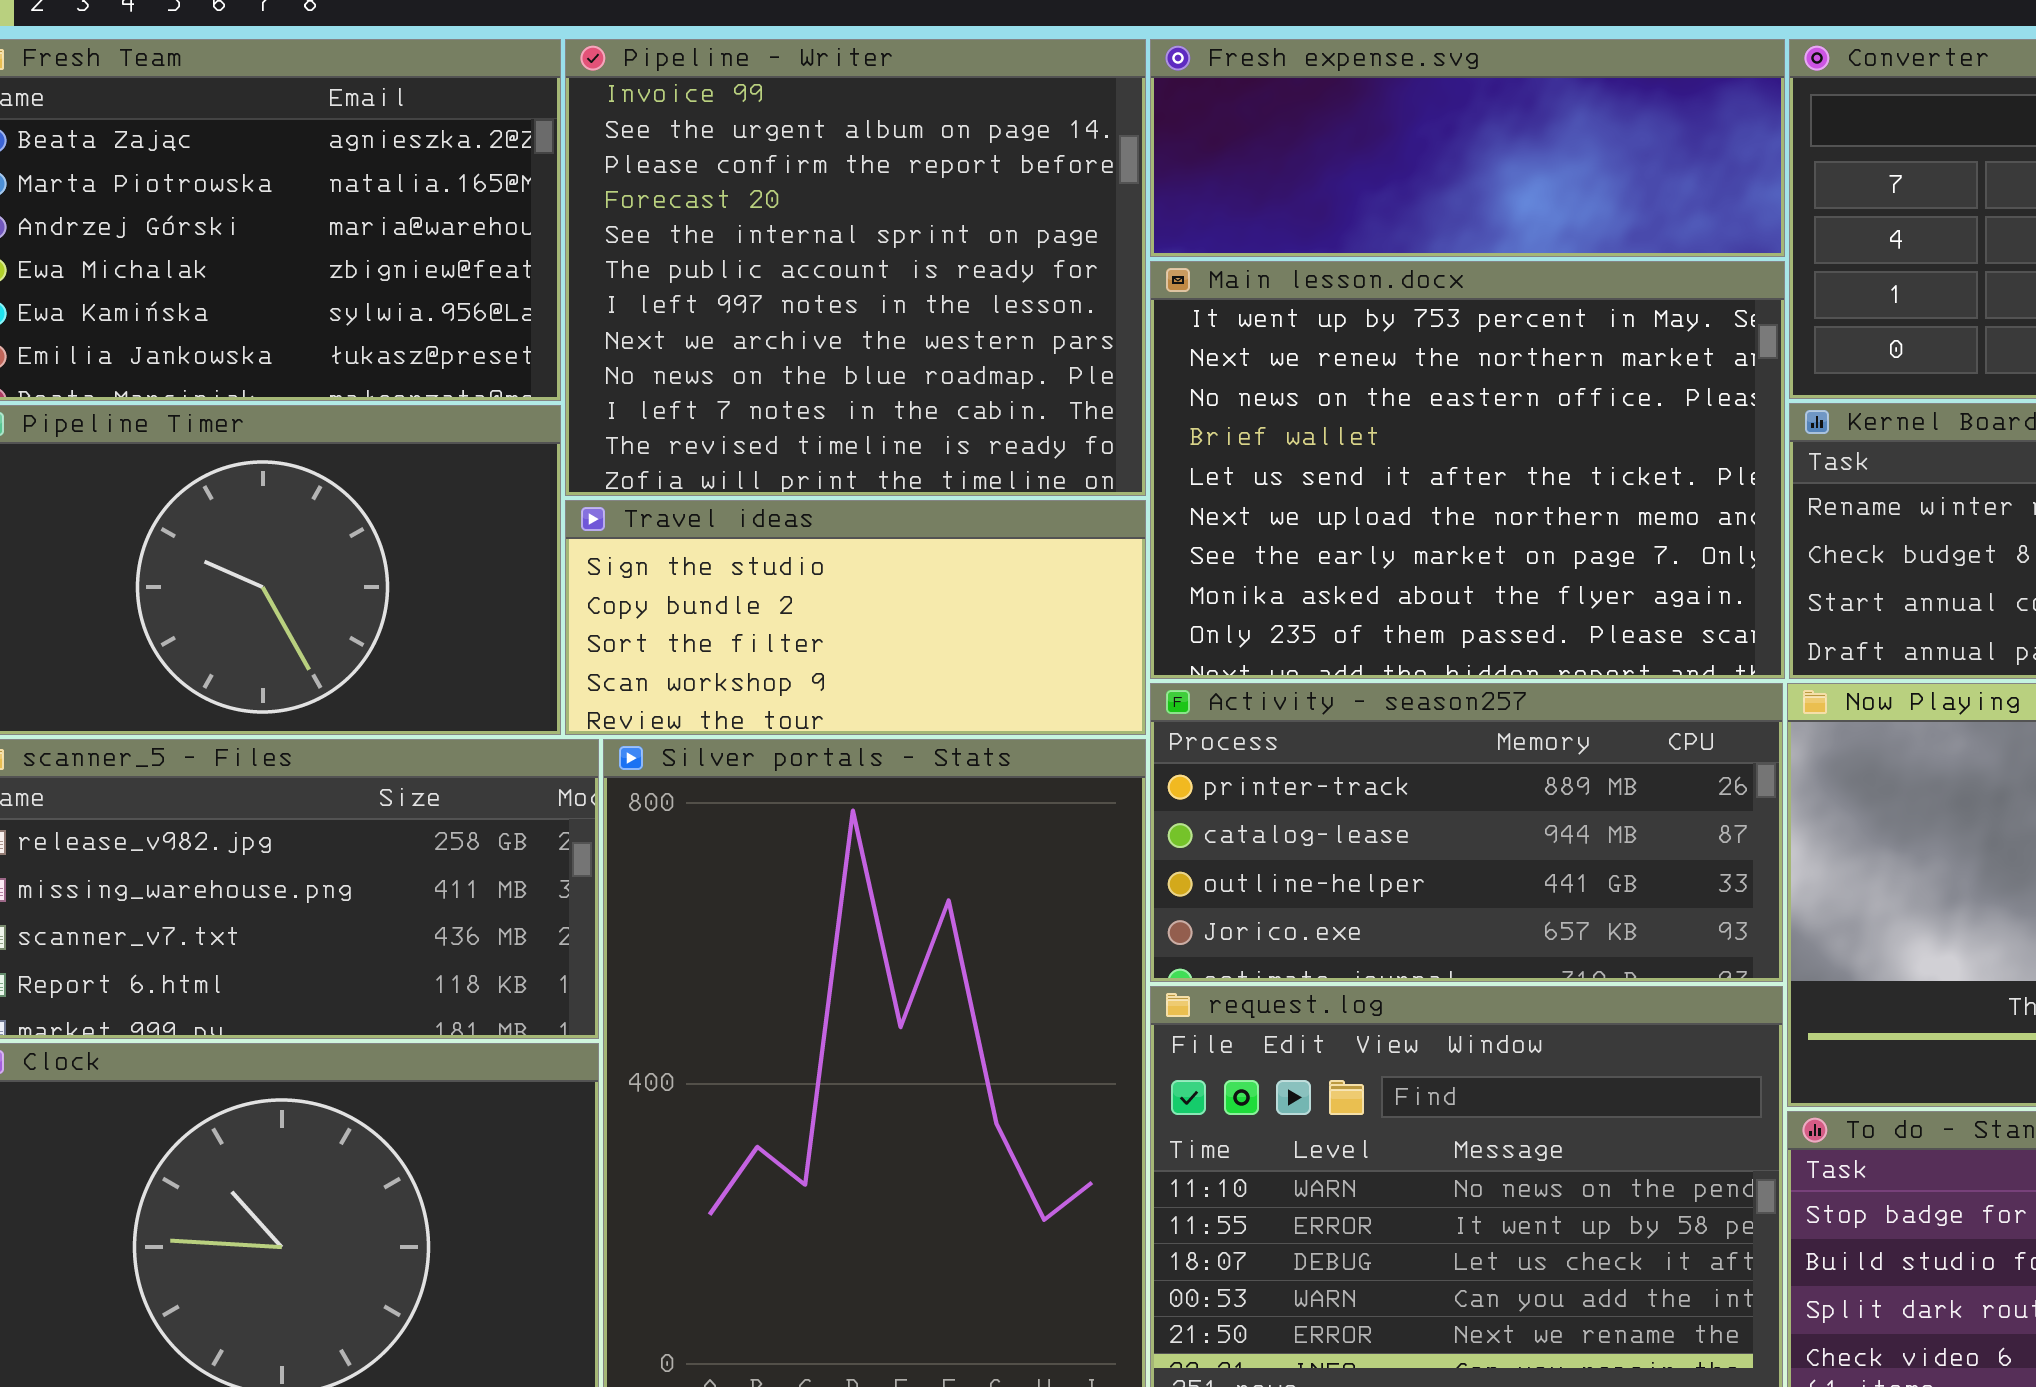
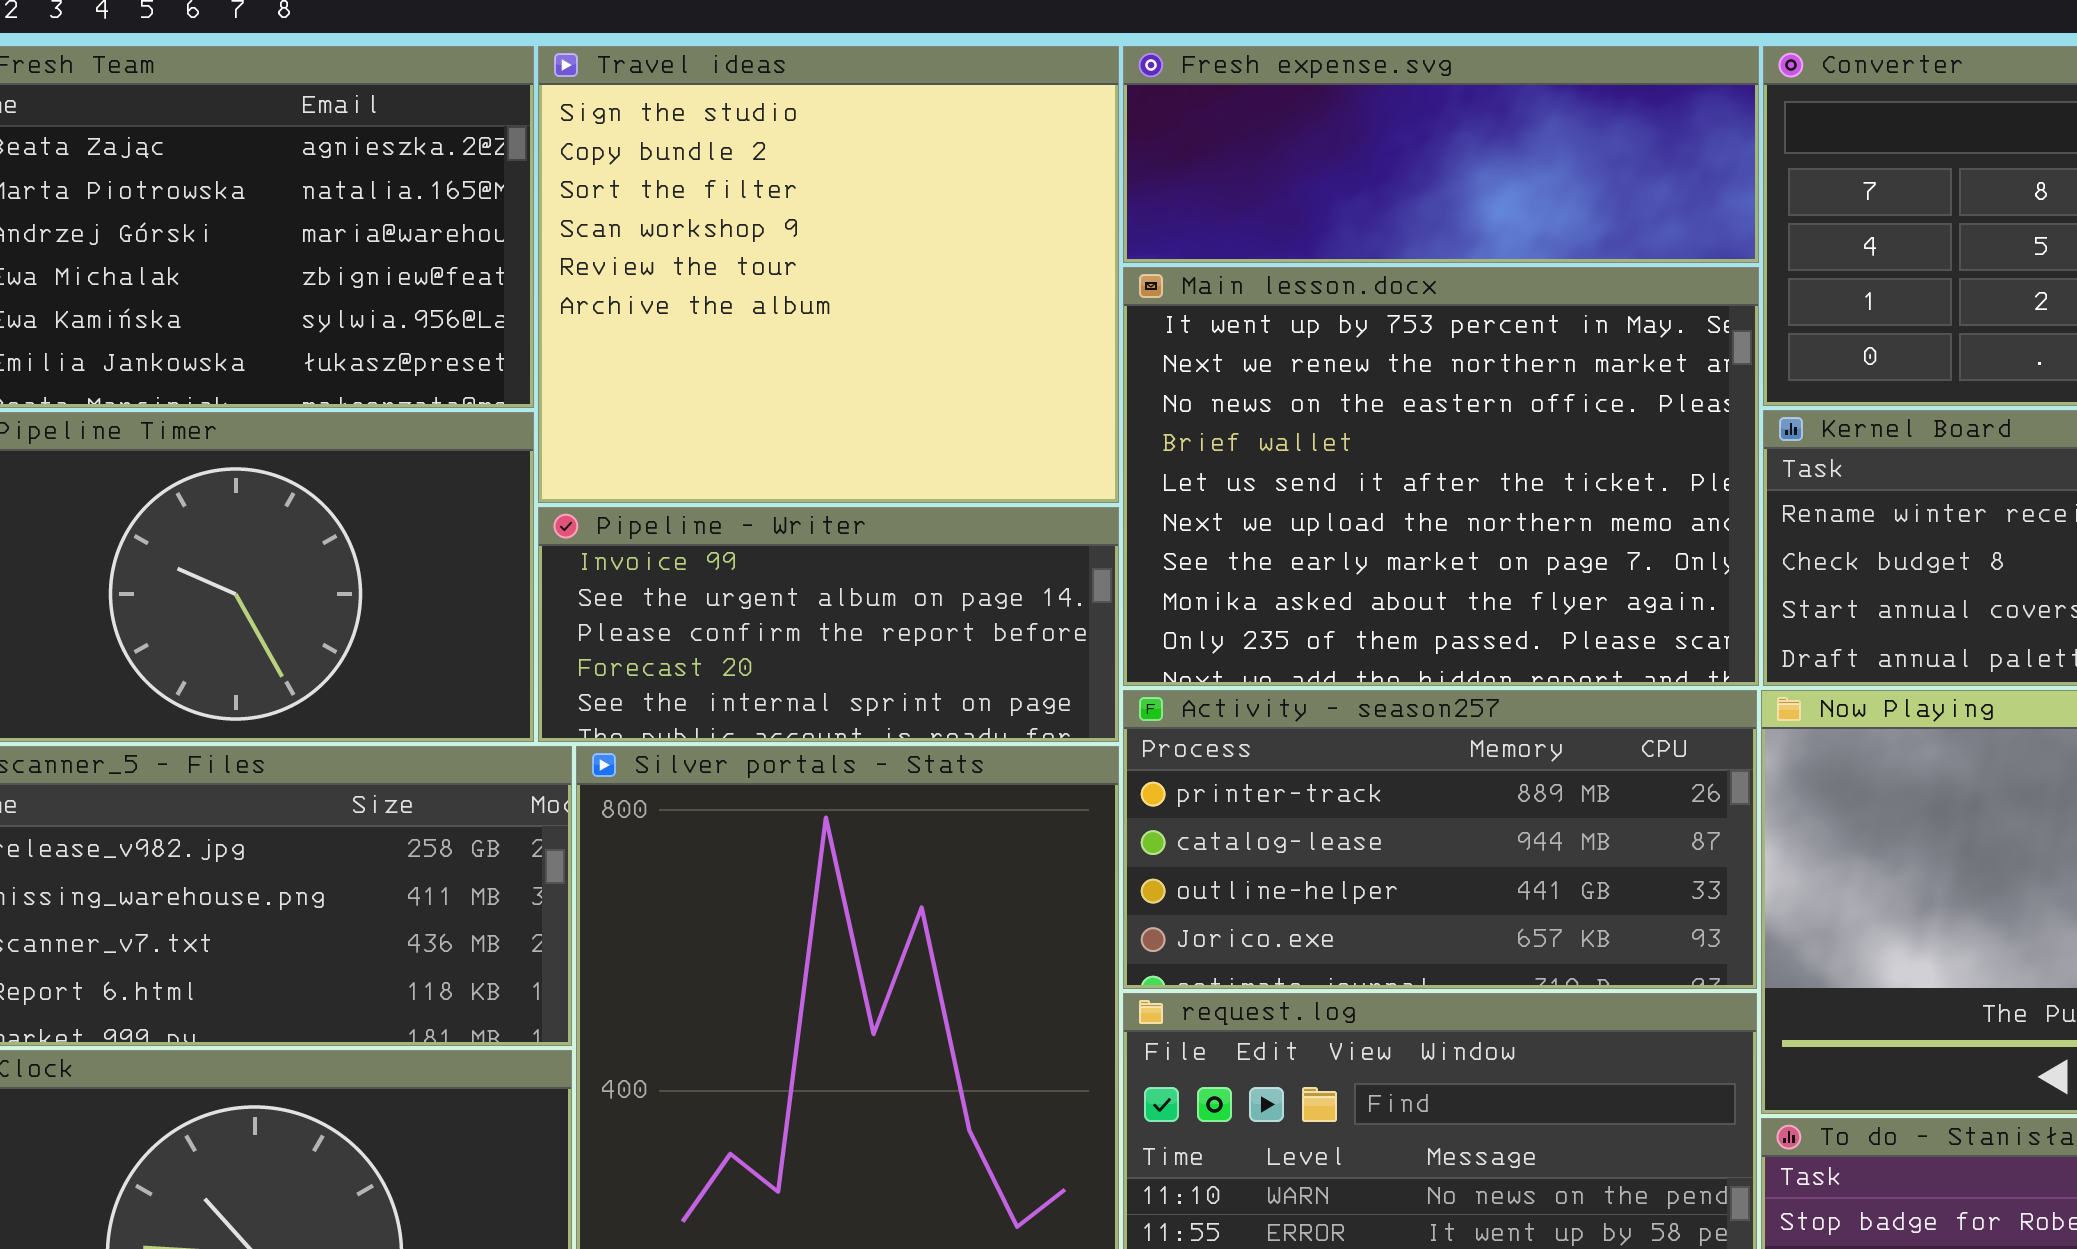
Pipeline - Writer: [565,39,1146,496] -> [538,507,1119,742], moved, resized
Travel ideas: [565,500,1146,735] -> [538,46,1119,503], moved, resized

